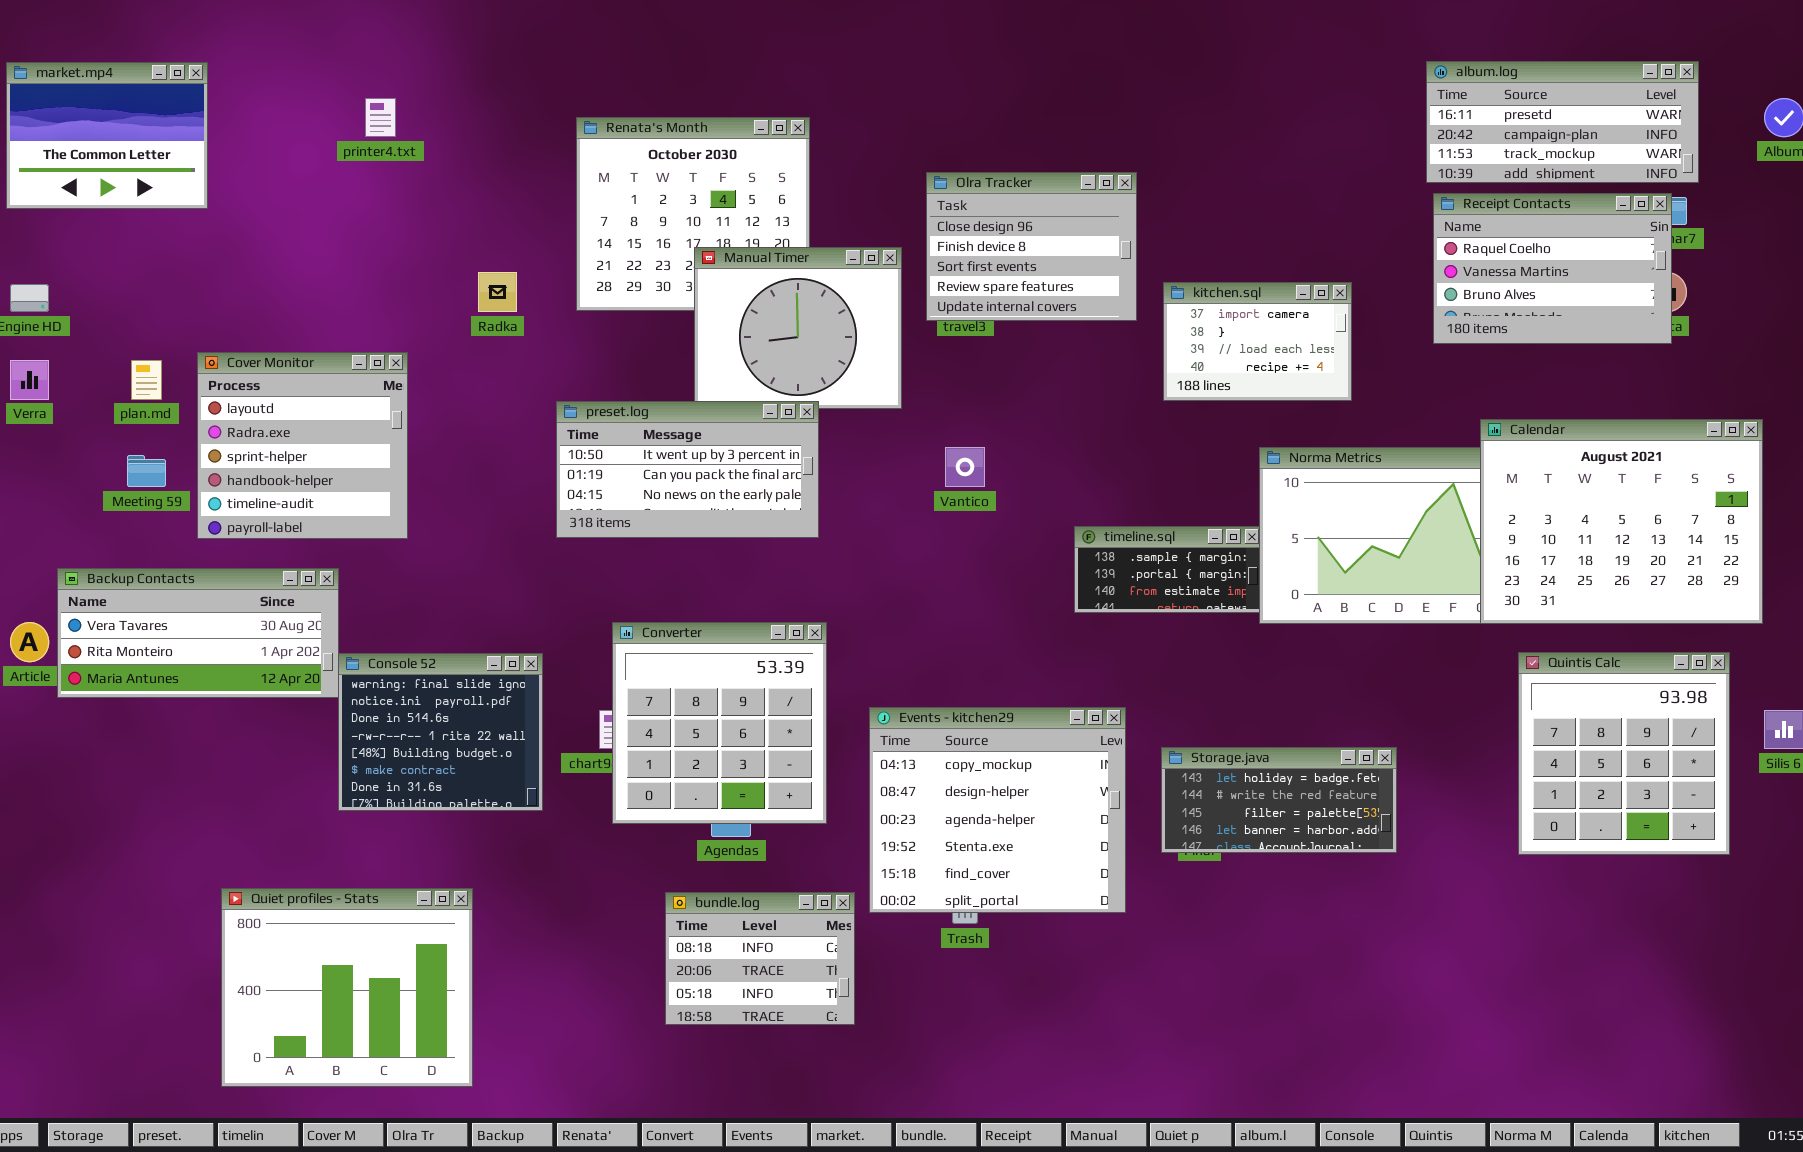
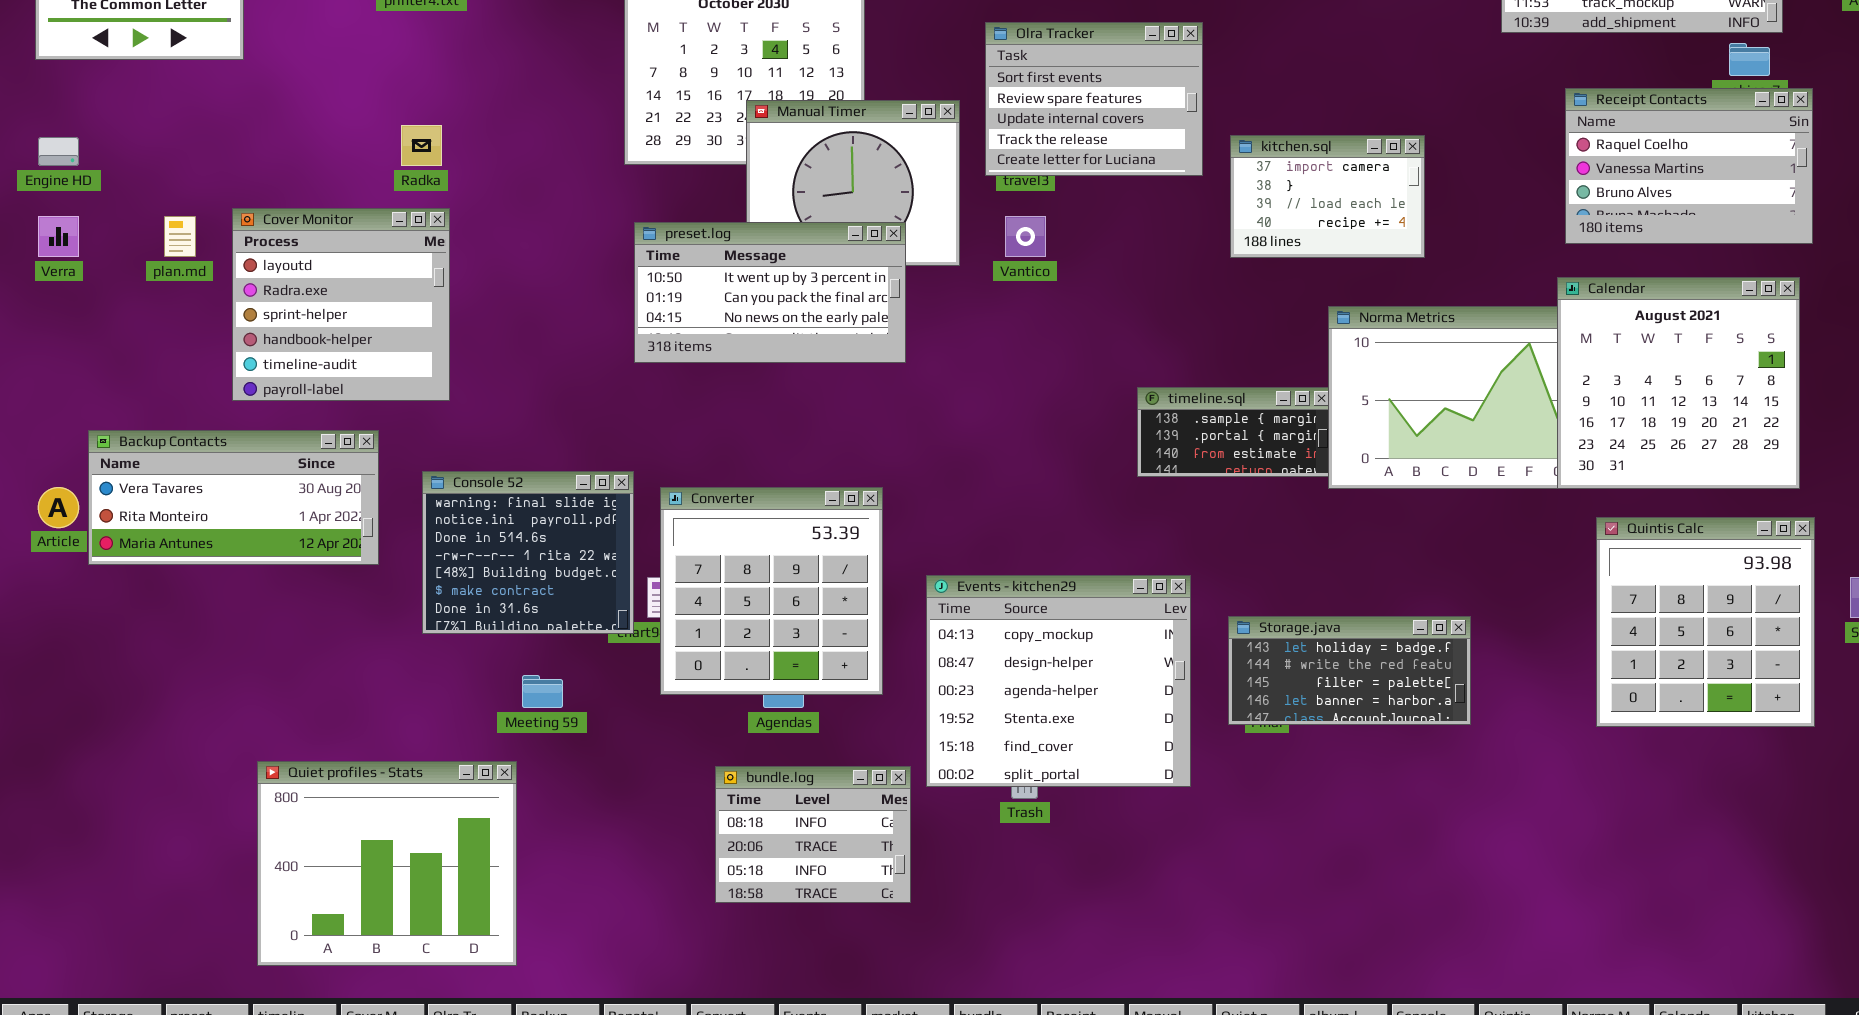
Olra Tracker: [926,172,1137,321] -> [985,22,1203,176], scrolled down 2 rows
Receipt Contacts: [1433,193,1672,344] -> [1565,88,1813,244], moved
Radka: [478,272,517,312] -> [401,125,442,166], moved
preset.log: [556,401,819,538] -> [634,222,906,363], moved
Calendar: [1480,419,1763,624] -> [1557,277,1800,489], resized
Vantico: [945,447,985,487] -> [1005,216,1046,257], moved
Meeting 59: [127,455,166,487] -> [522,675,563,708], moved
Console 52: [338,653,543,811] -> [422,471,634,634], moved

